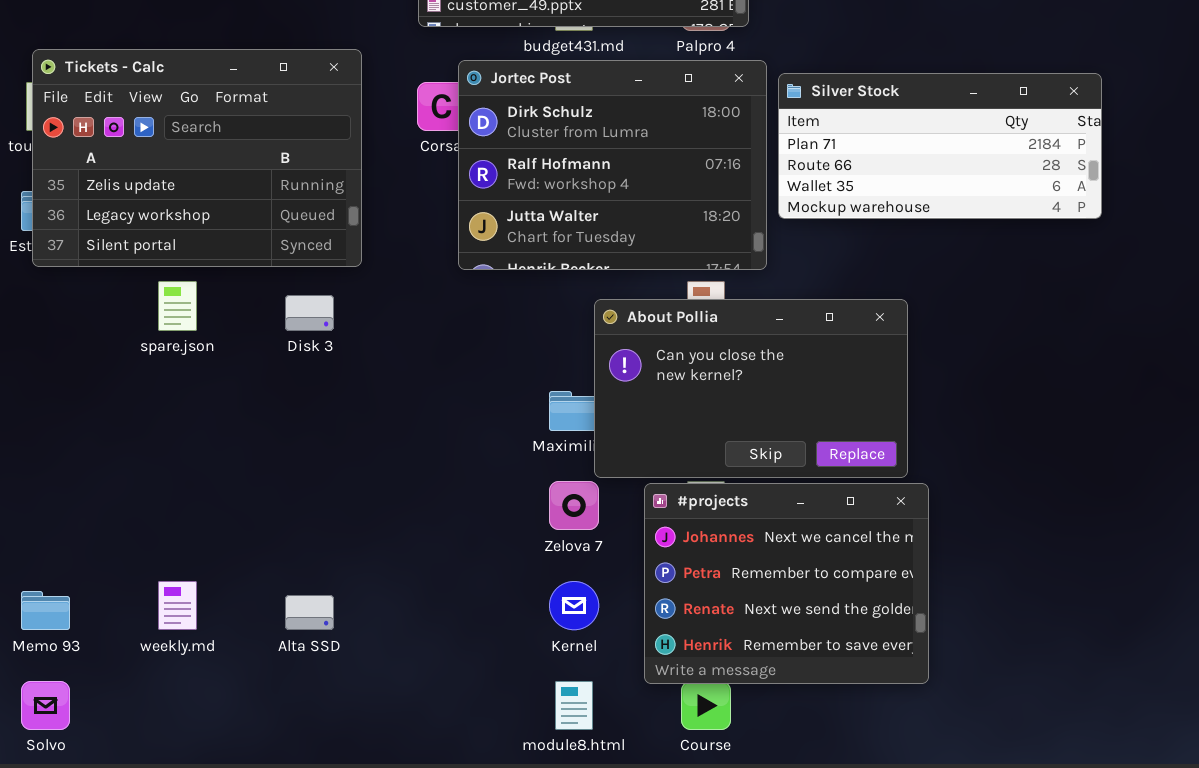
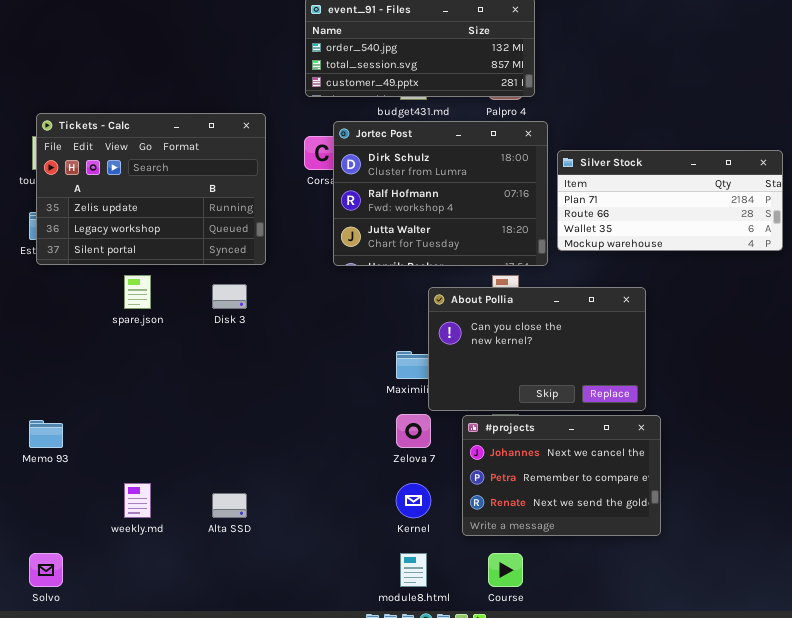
Silver Stock: [778,73,1102,219] -> [557,150,783,251], moved
#projects: [644,483,929,684] -> [462,415,661,536], resized
Memo 93: [21,591,70,630] -> [29,420,63,448], moved

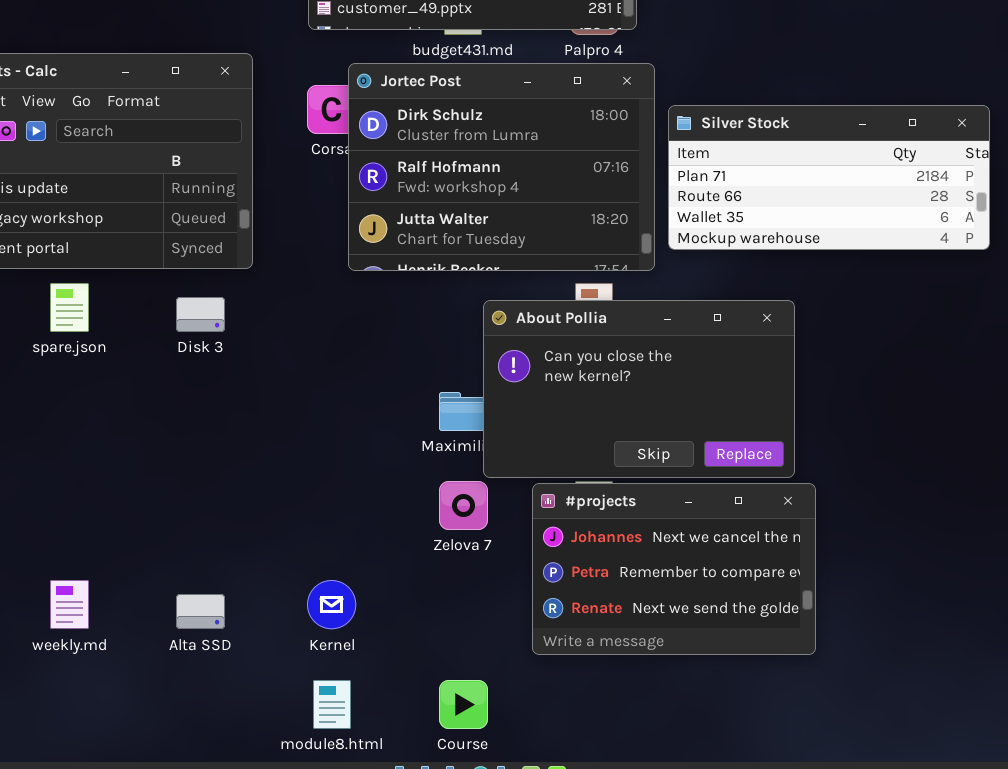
Kernel: [396,483,431,518] -> [307,580,356,629], moved
module8.html: [400,553,427,587] -> [313,680,351,729], moved
Course: [488,553,523,587] -> [439,680,488,729], moved

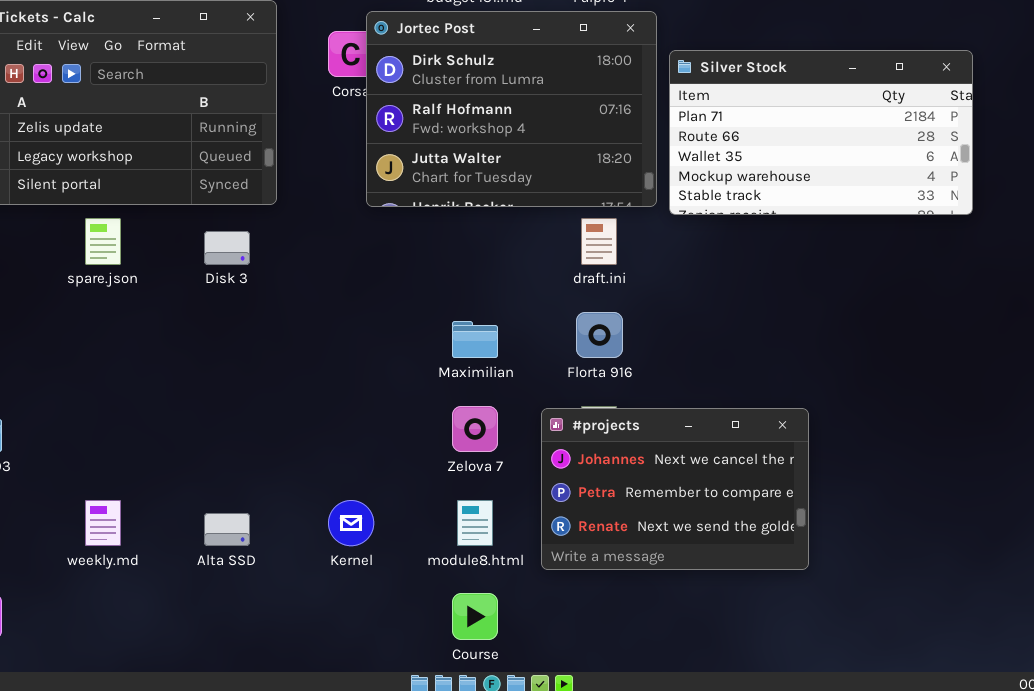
Silver Stock: [668,105,990,250] -> [669,50,973,215], resized
About Pollia: [483,300,795,478] -> none, closed
module8.html: [313,680,351,729] -> [457,500,493,546], moved

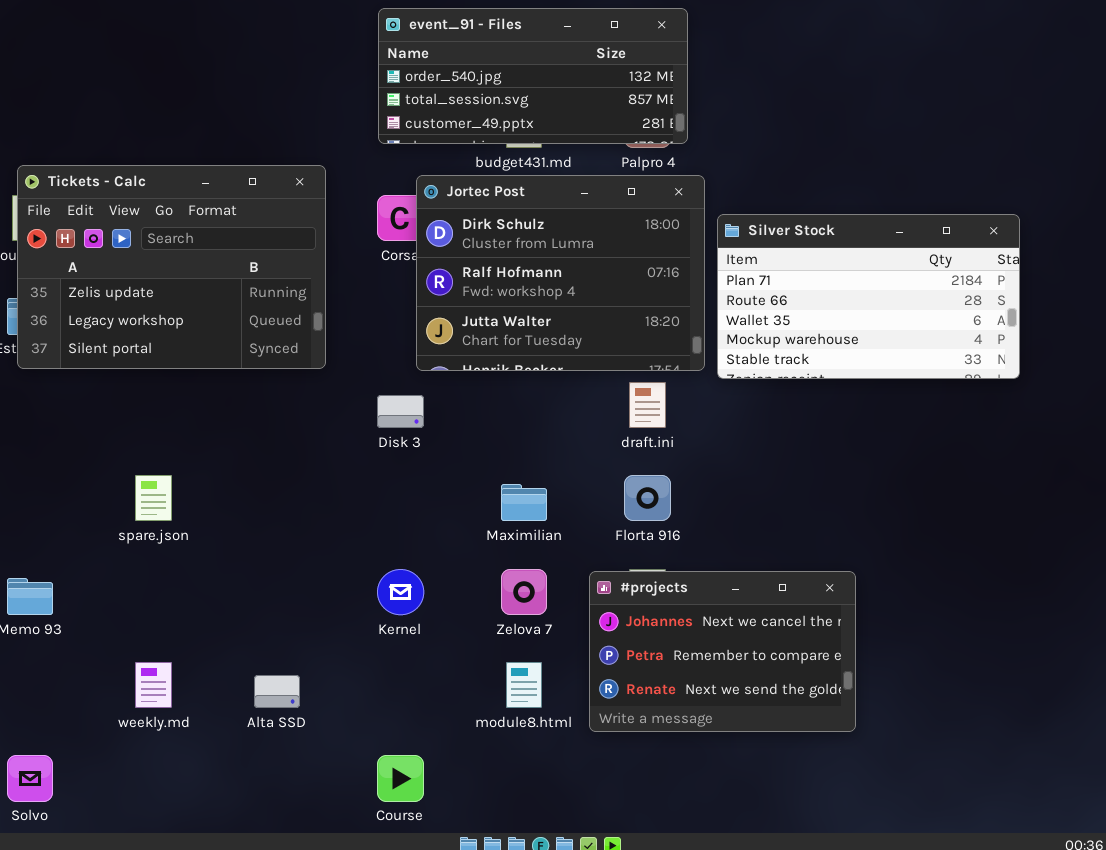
spare.json: [85,218,121,265] -> [135,475,172,521], moved
Disk 3: [204,231,250,265] -> [377,395,424,428], moved
Kernel: [328,500,374,546] -> [377,569,424,615], moved
Course: [452,593,498,640] -> [377,755,424,802], moved

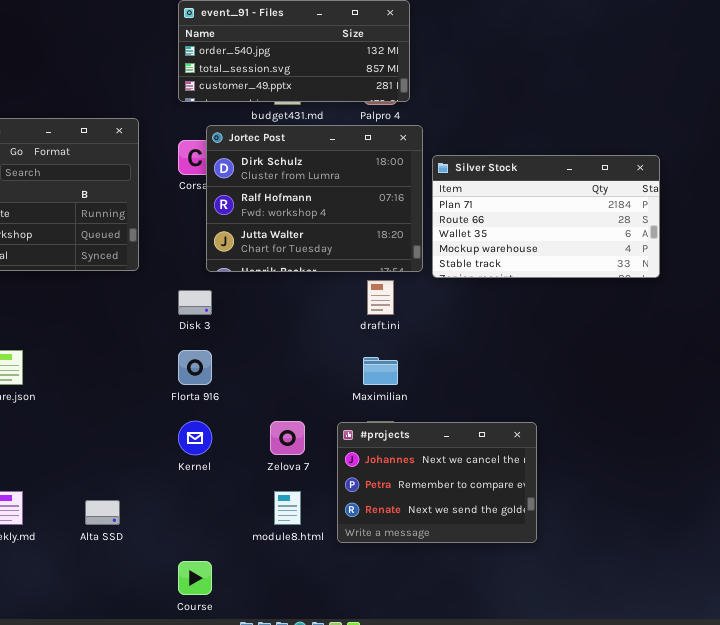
Florta 916: [624,475,671,521] -> [178,350,212,385], moved
Maximilian: [501,484,547,521] -> [363,357,398,385], moved

